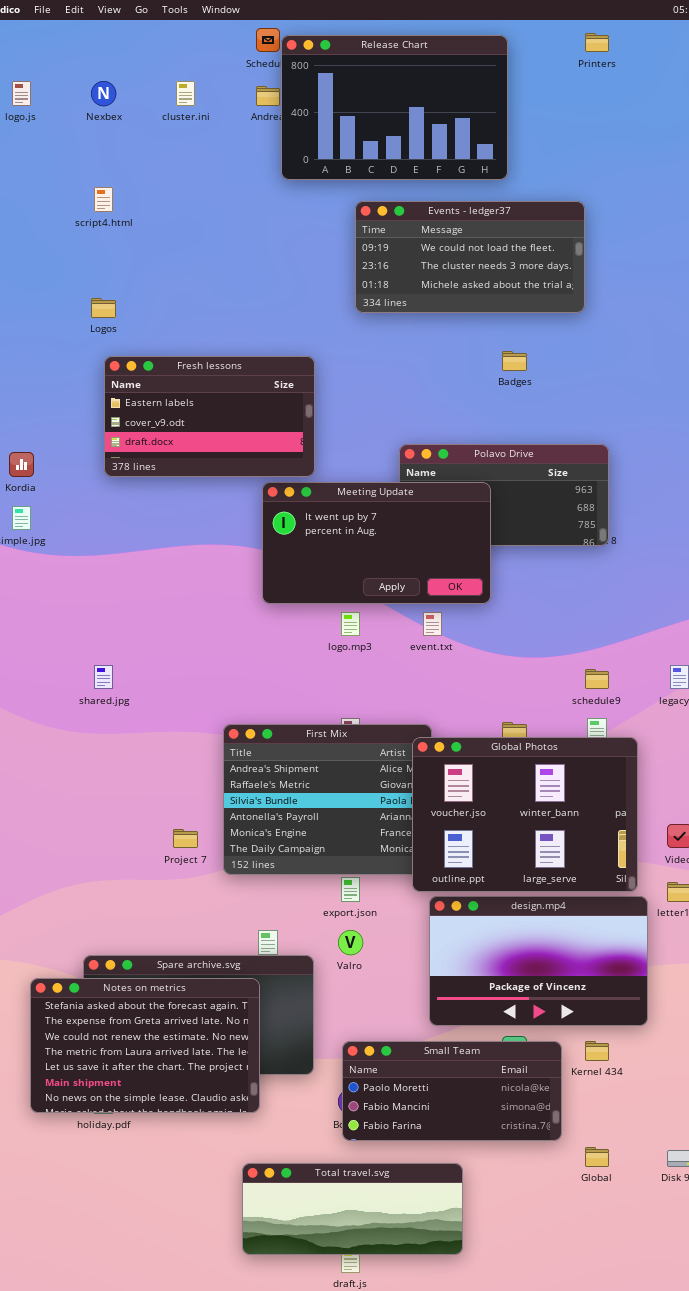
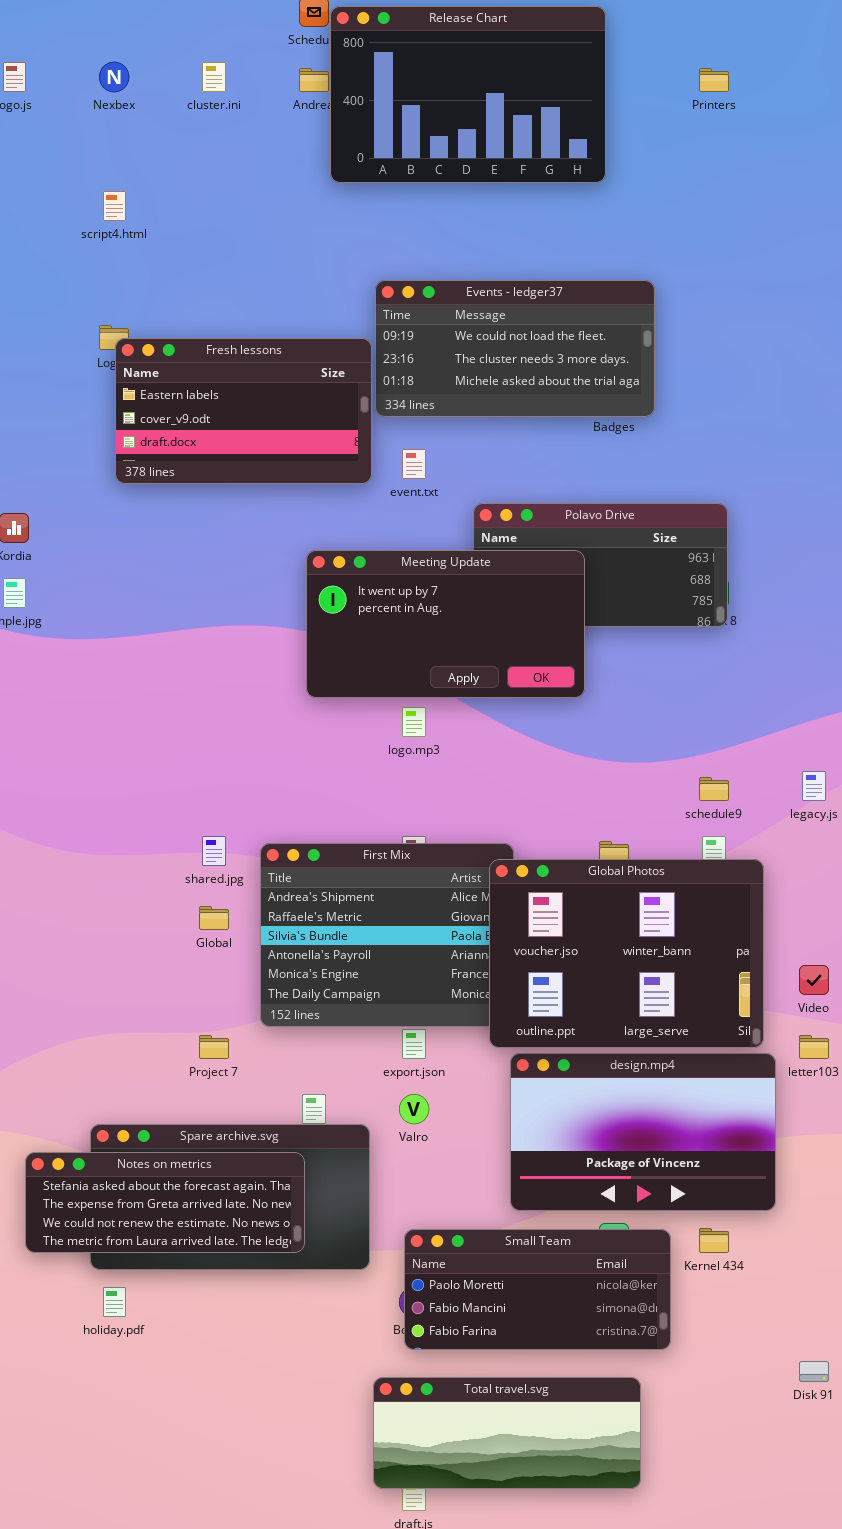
Printers: [585,33,609,52] -> [699,68,729,92], moved
Events - ledger37: [355,201,585,313] -> [375,280,655,417], moved
Fresh lessons: [104,356,315,477] -> [115,338,372,484], moved
event.txt: [423,612,442,636] -> [402,449,426,479], moved
shared.jpg: [94,665,113,689] -> [202,836,226,866], moved
Project 7: [173,829,198,848] -> [199,1035,229,1059], moved
Notes on metrics: [30,978,260,1113] -> [25,1152,305,1253], resized
Global: [585,1147,609,1167] -> [199,906,229,930], moved
Total travel.svg: [242,1163,463,1255] -> [373,1377,641,1489], moved

